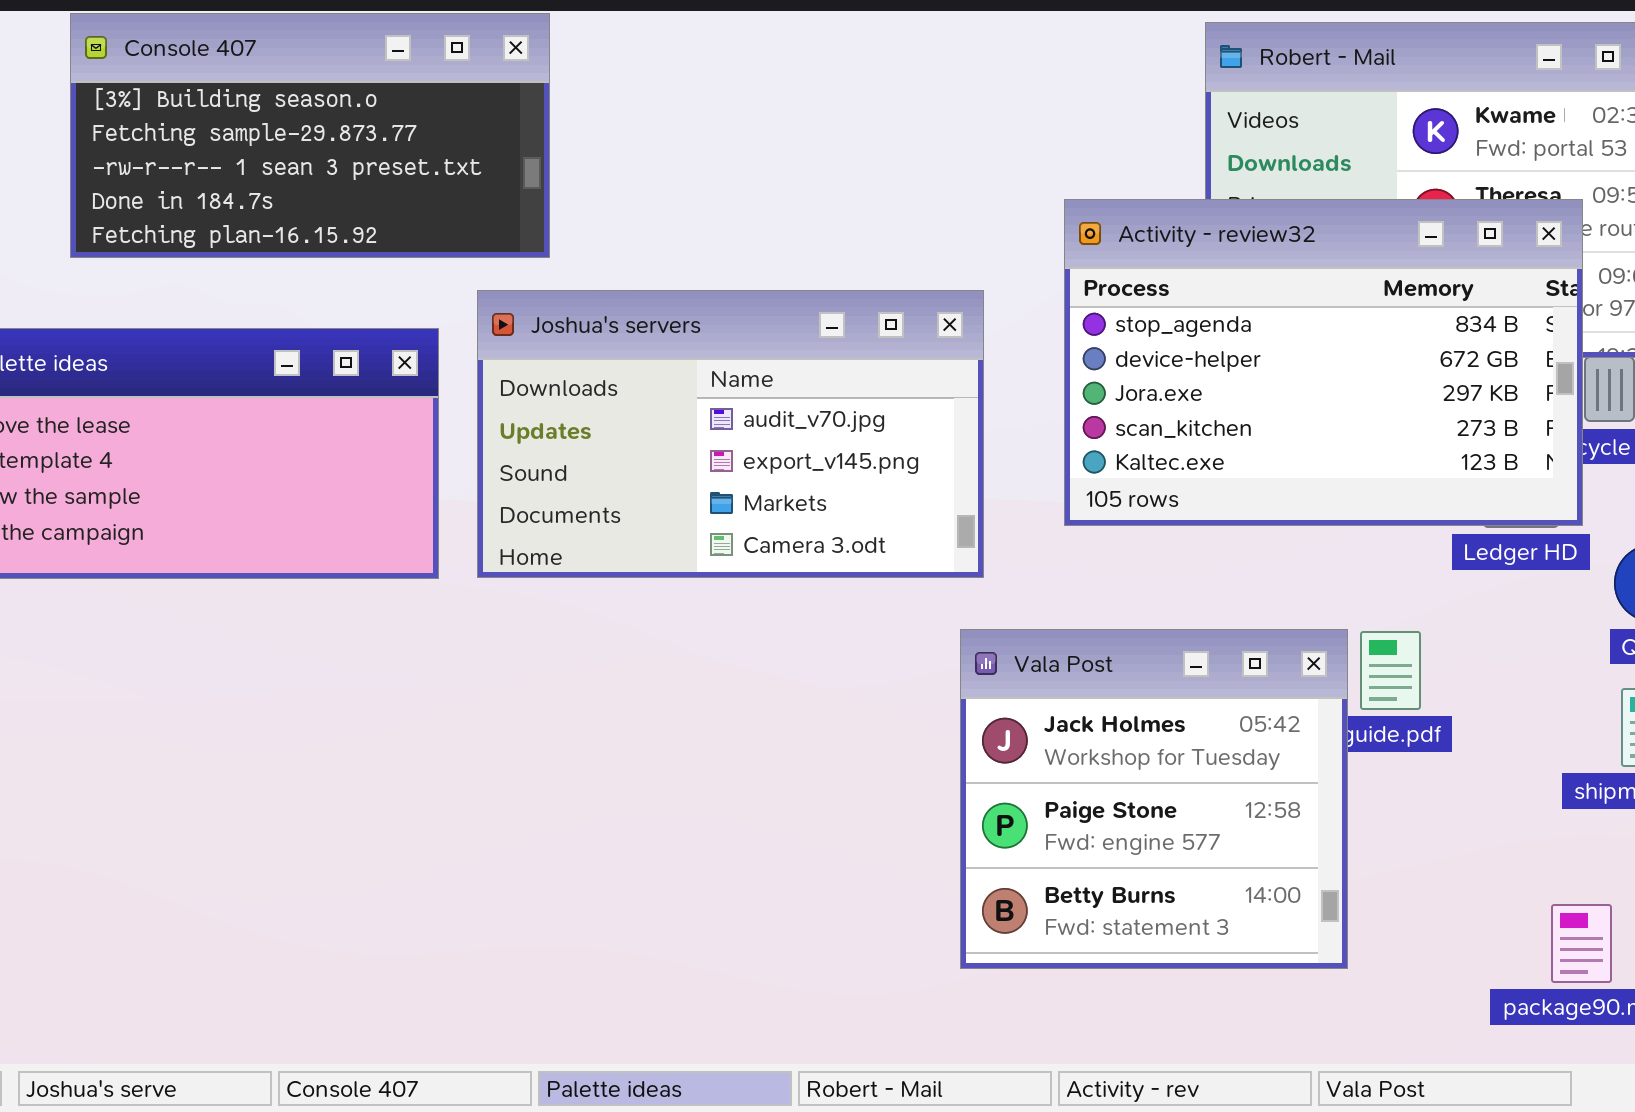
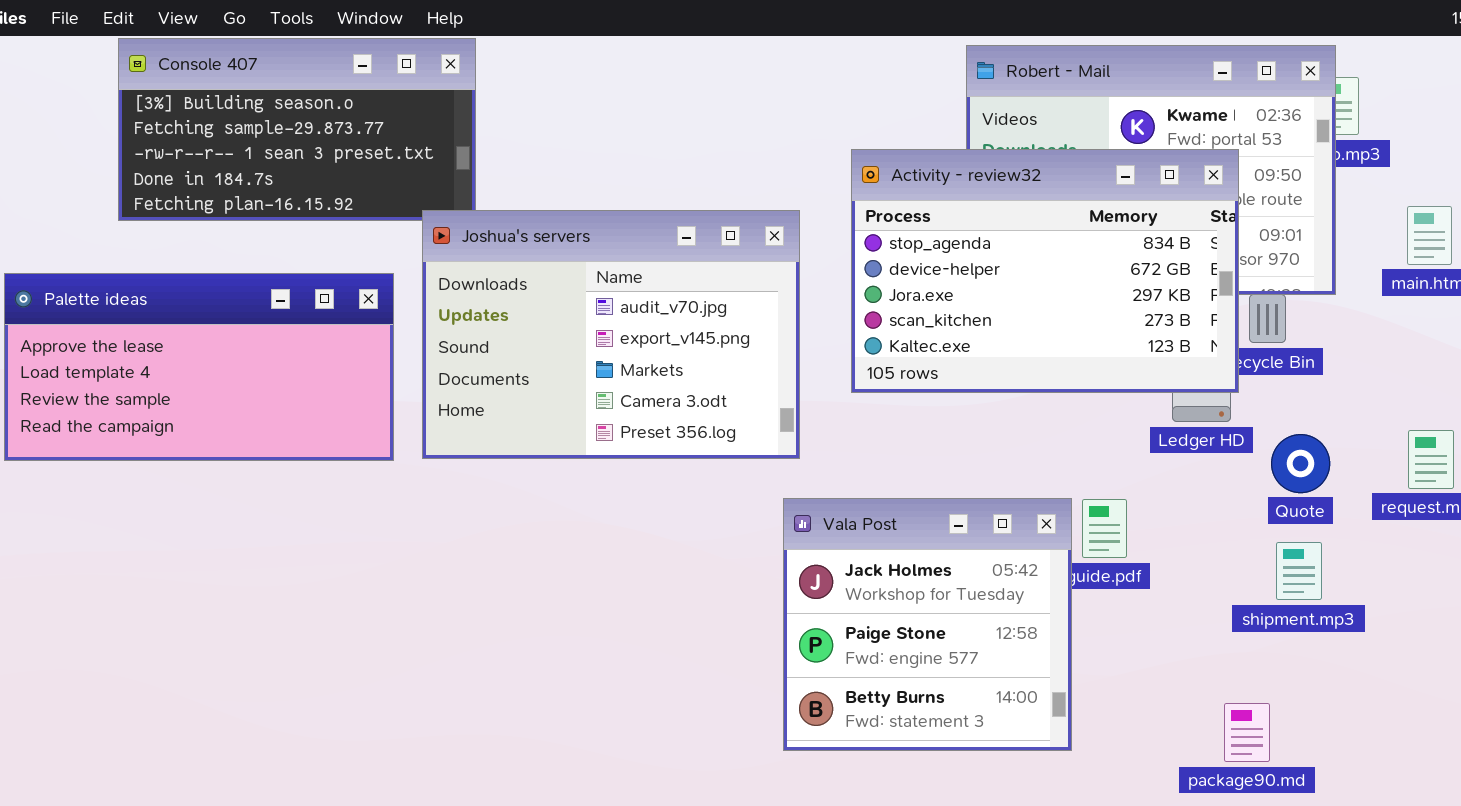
Activity - review32: [1064,199,1583,526] -> [851,149,1239,393], moved
Joshua's servers: [477,290,984,578] -> [422,210,800,459], resized

